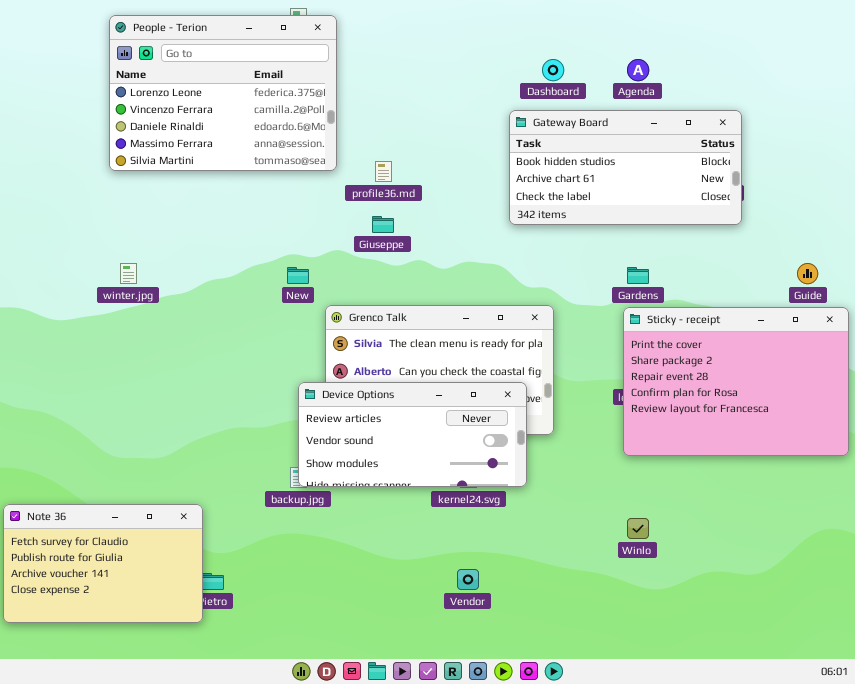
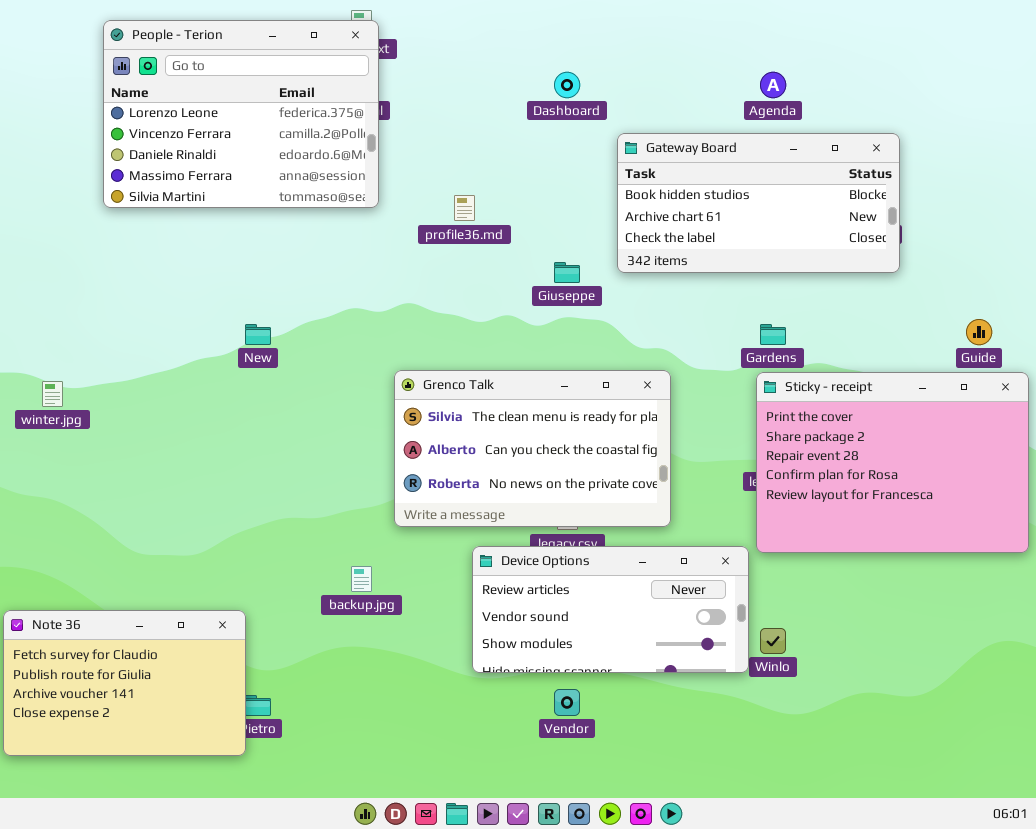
People - Terion: [109,15,337,171] -> [103,20,379,208], moved
Dashboard: [542,59,564,81] -> [554,72,580,98], moved
Giuseppe: [372,216,394,233] -> [554,262,580,283], moved
winter.jpg: [120,263,137,284] -> [42,381,63,407], moved
New: [287,267,309,284] -> [245,324,271,345], moved
Device Options: [298,382,527,487] -> [472,546,749,673], moved

